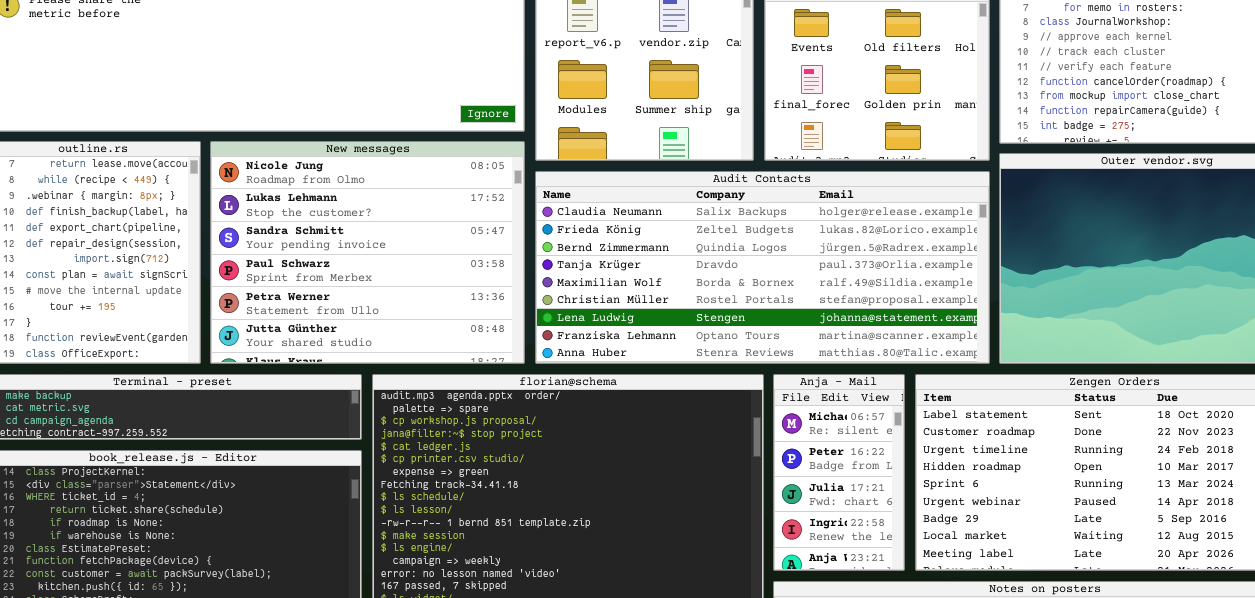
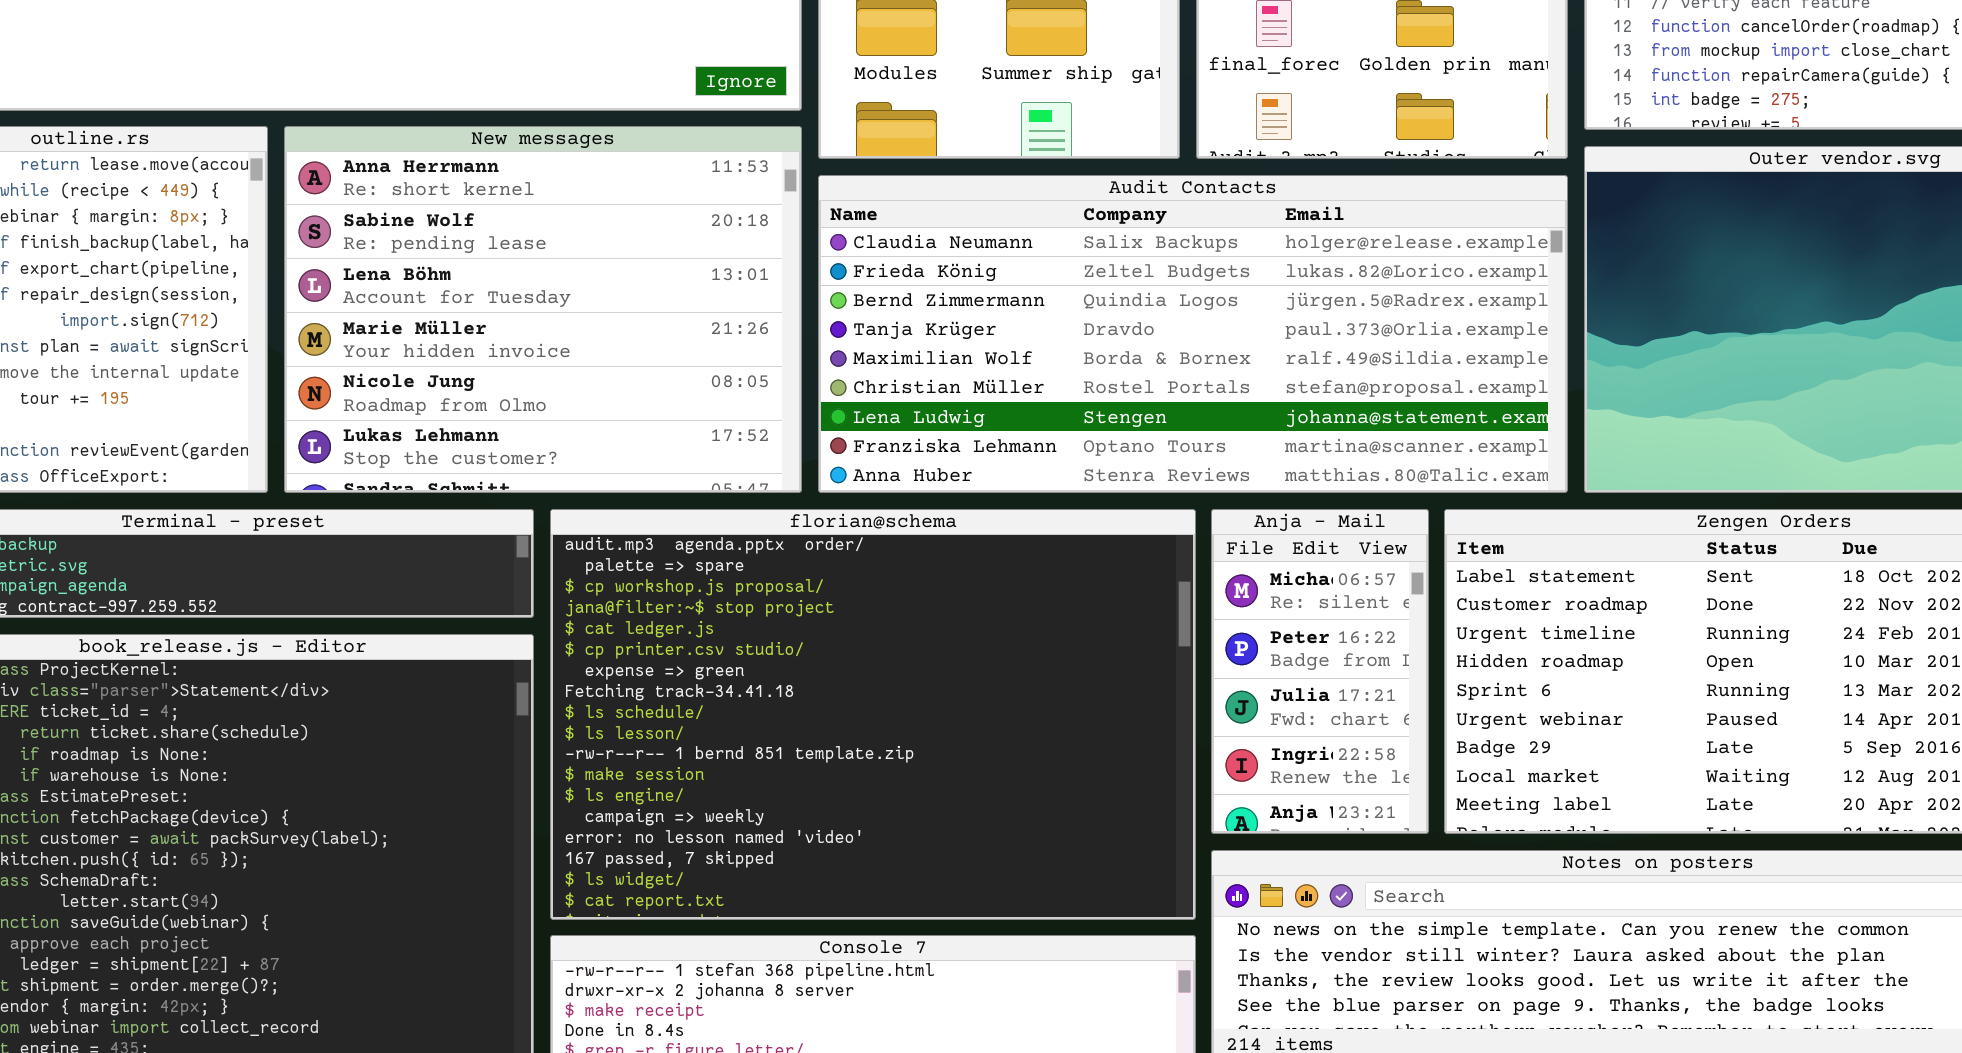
New messages: [210,141,525,364] -> [284,126,802,493], scrolled up 4 rows

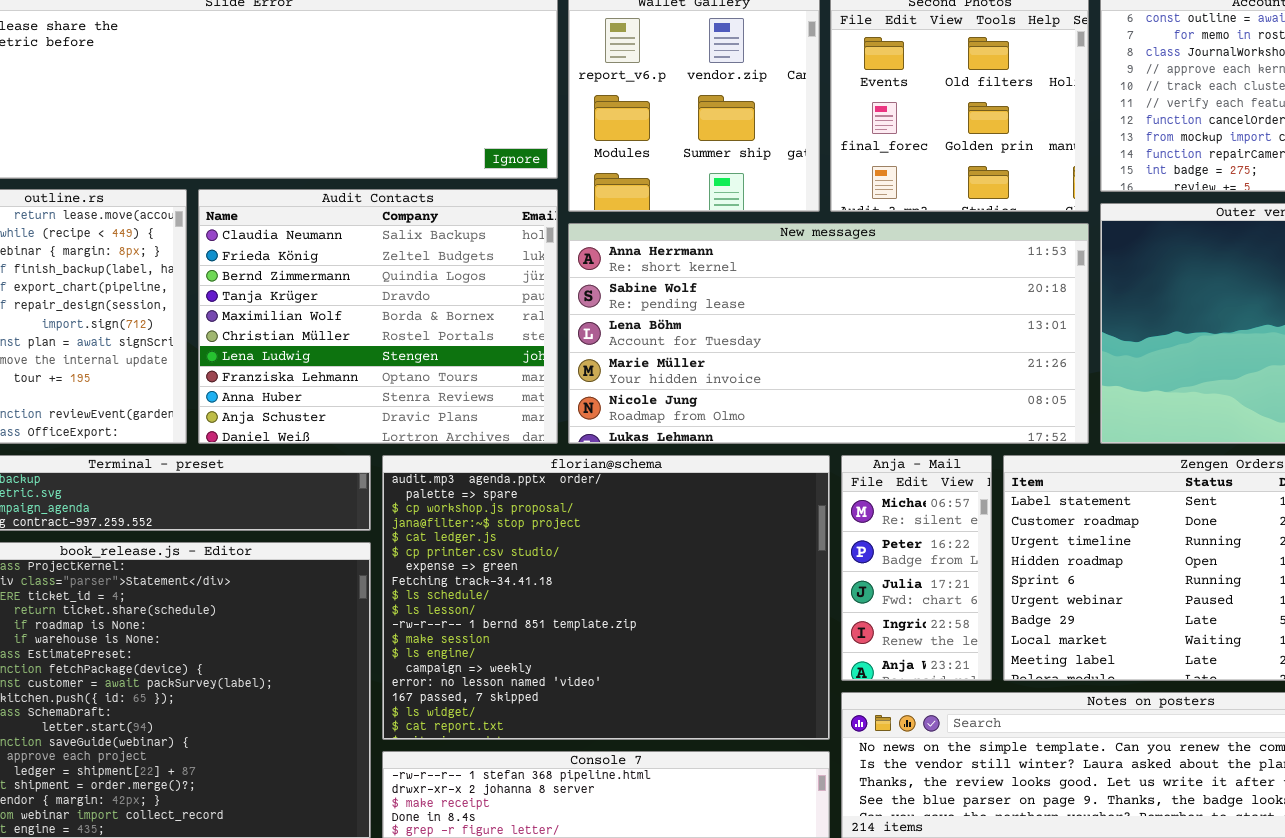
New messages: [284,126,802,493] -> [568,223,1089,444], moved, resized
Audit Contacts: [818,175,1568,493] -> [198,189,558,444], moved, resized

